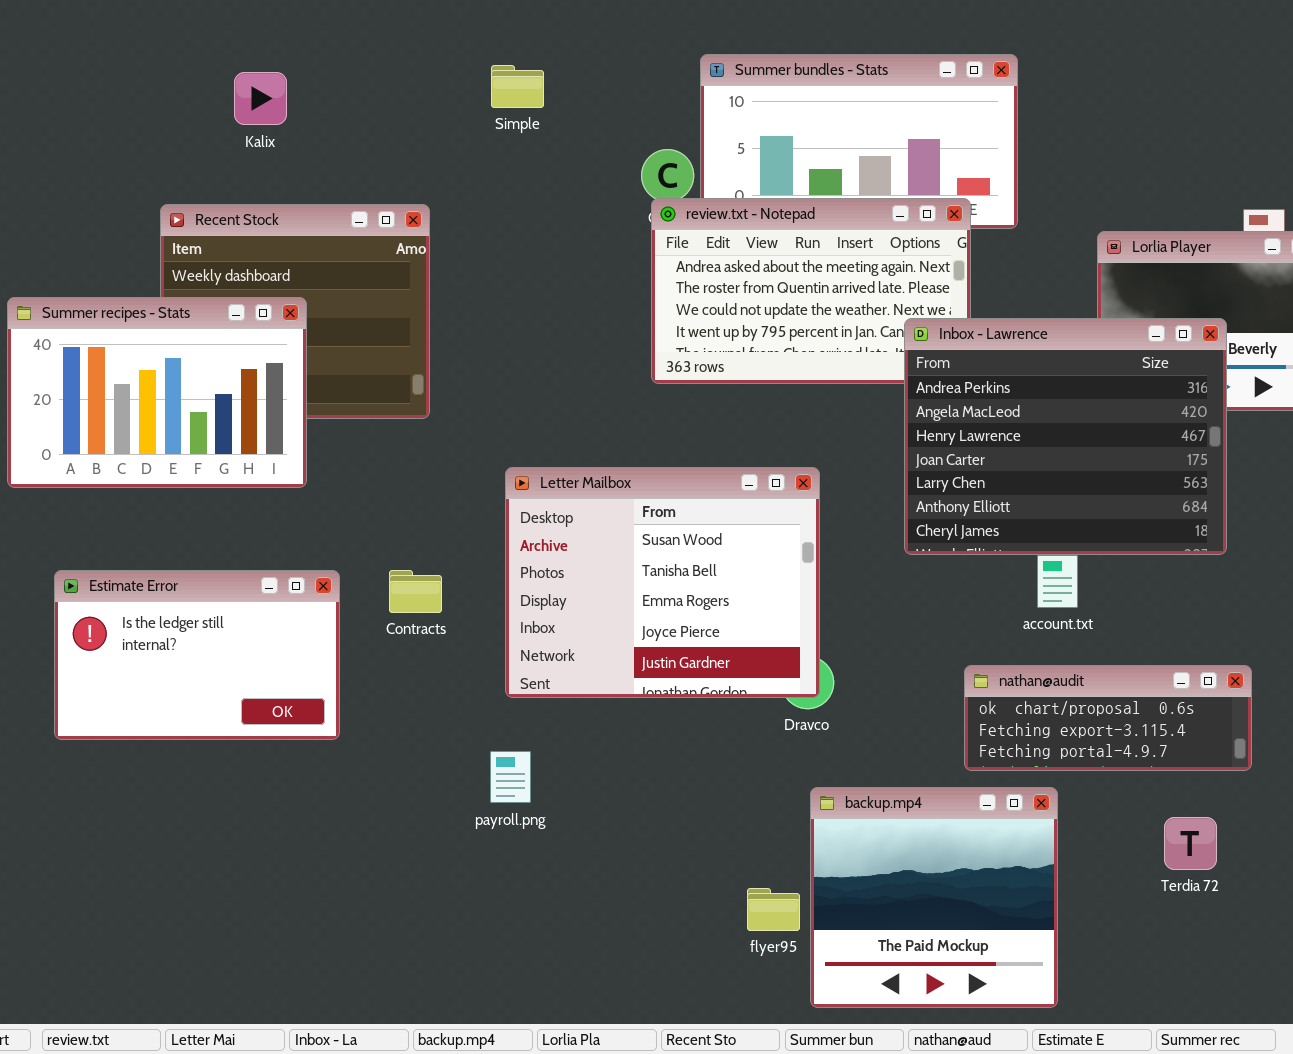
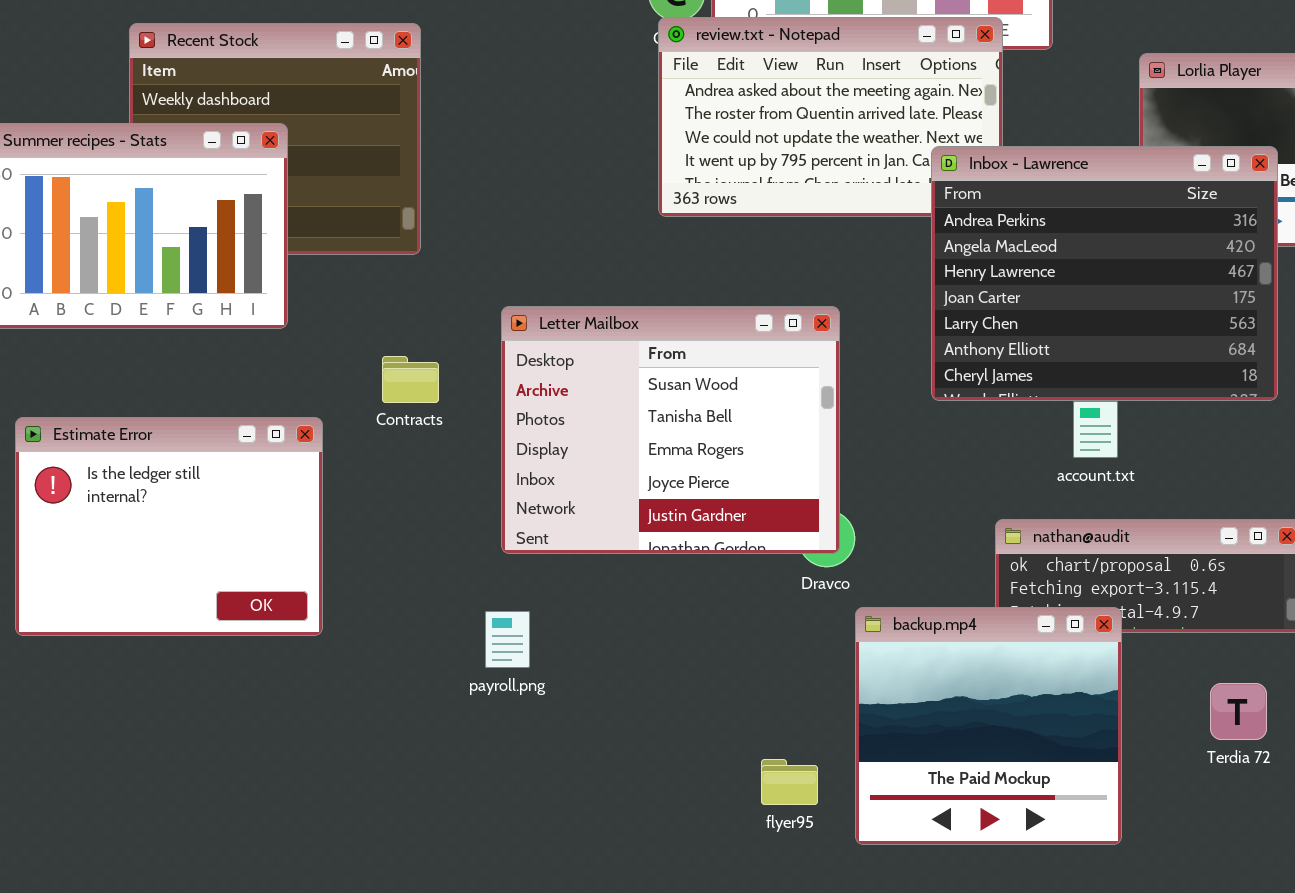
Estimate Error: [54,570,340,740] -> [15,417,323,636], resized
Contracts: [389,570,442,613] -> [382,356,439,403], moved
backup.mp4: [810,787,1058,1008] -> [855,607,1122,845], moved

